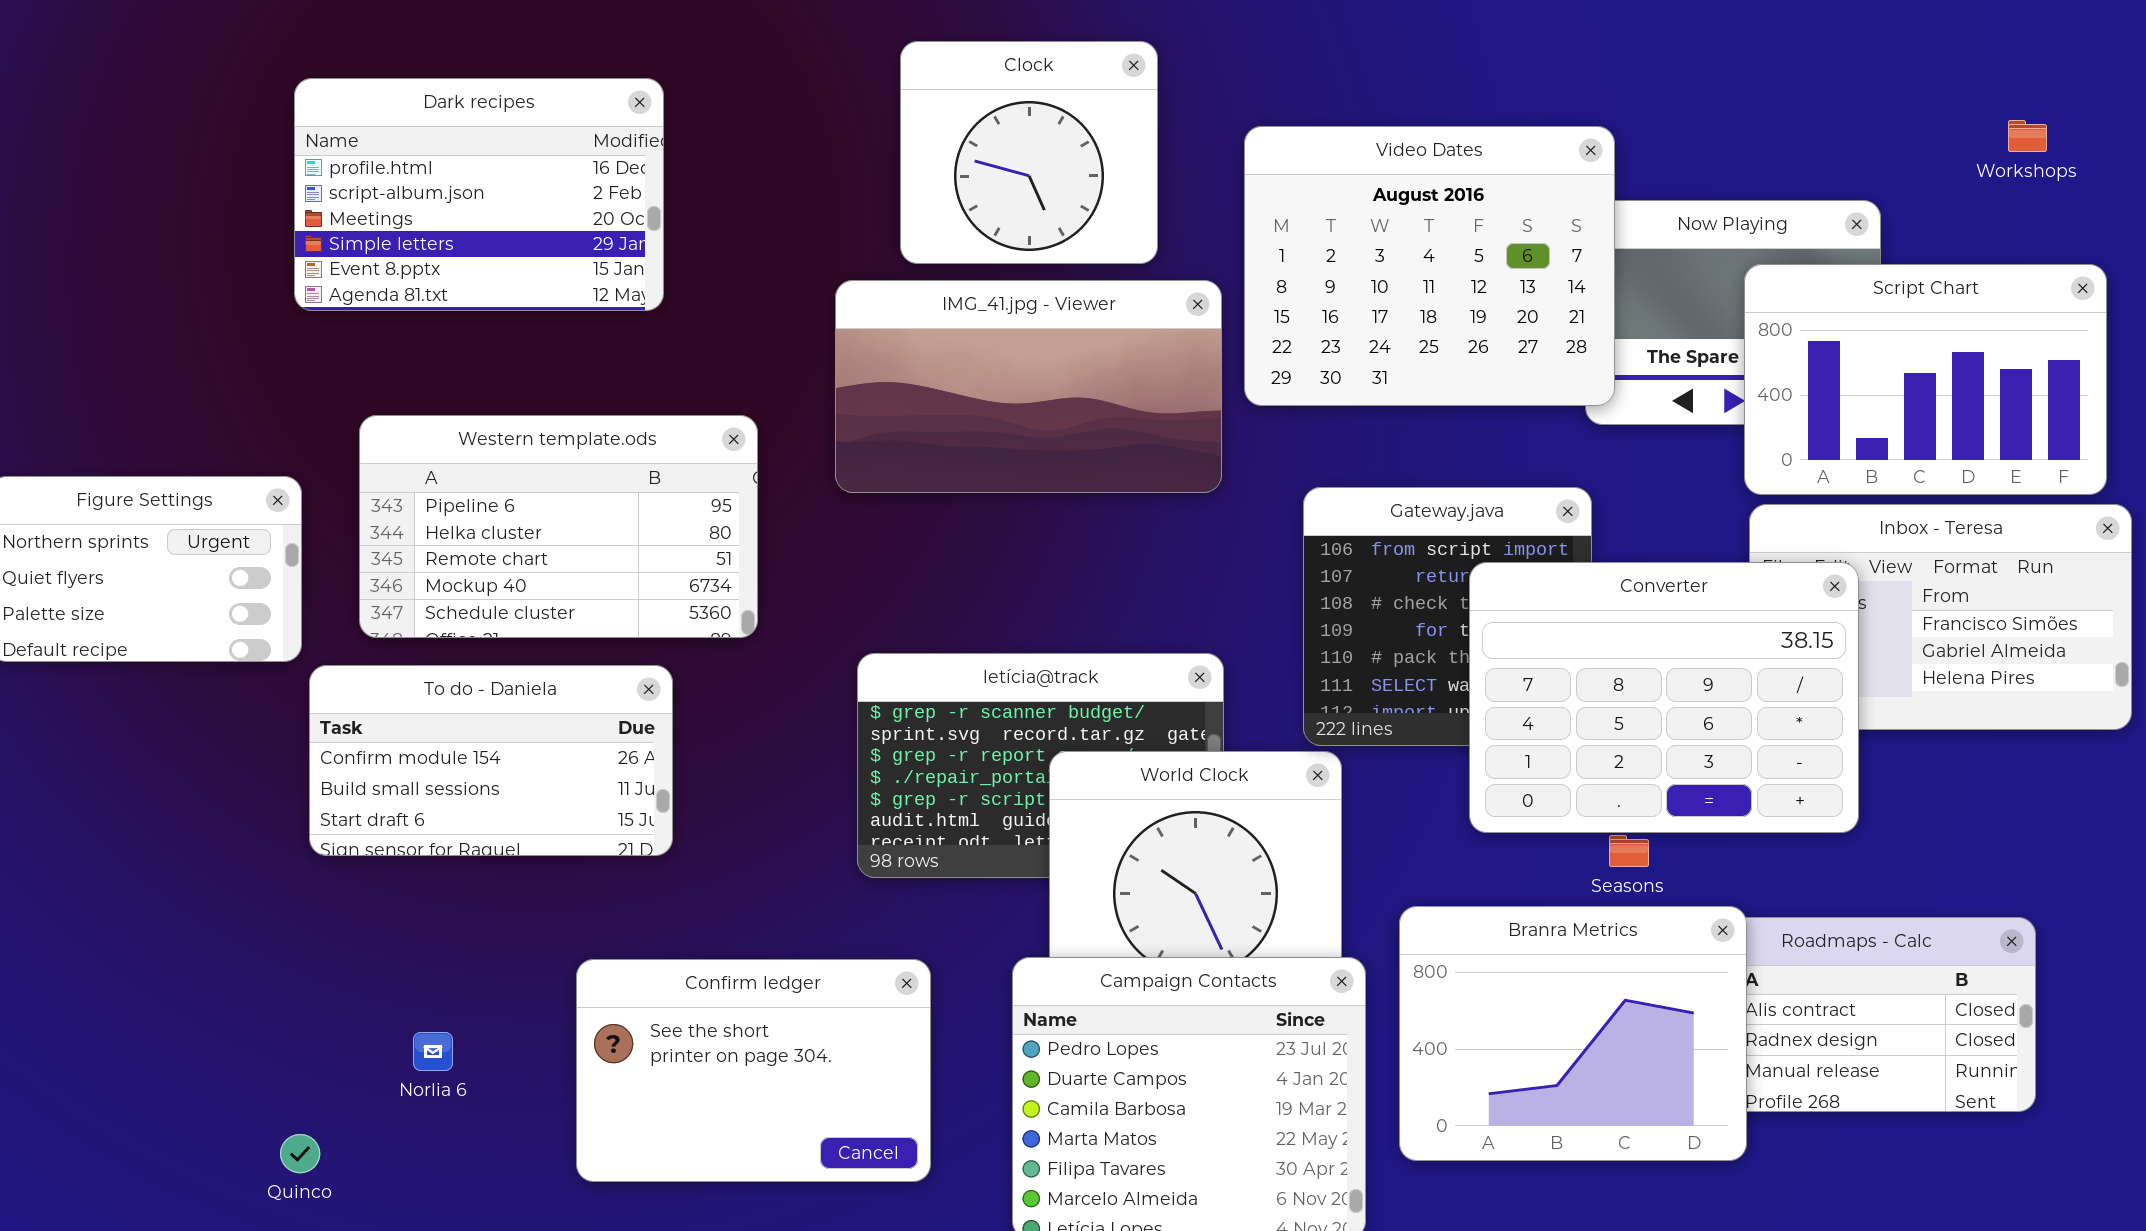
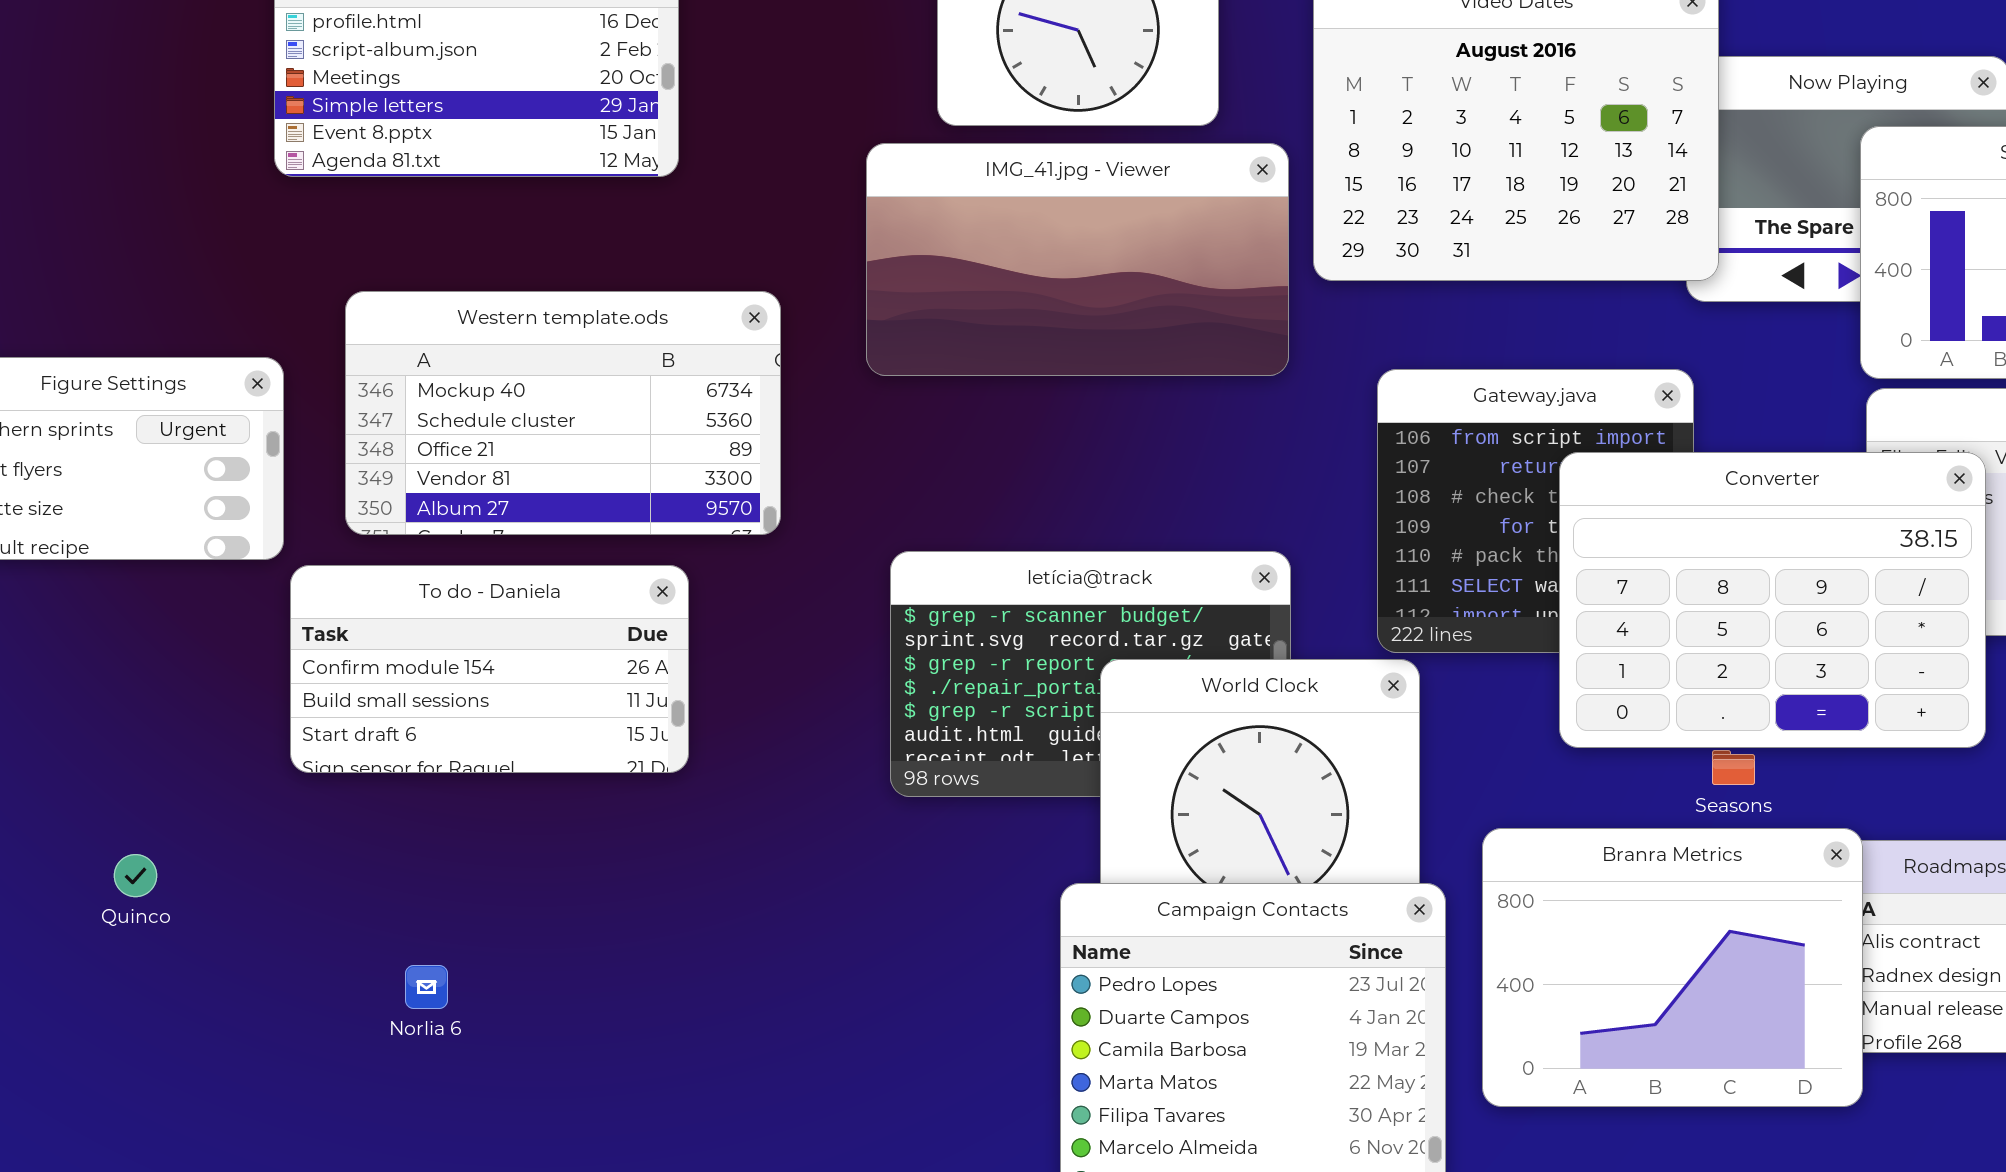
Western template.ods: [359,415,758,638] -> [345,291,781,535], scrolled down 3 rows
Confirm ledger: [576,959,931,1182] -> none, closed
Quinco: [280,1134,320,1173] -> [114,854,157,897], moved

